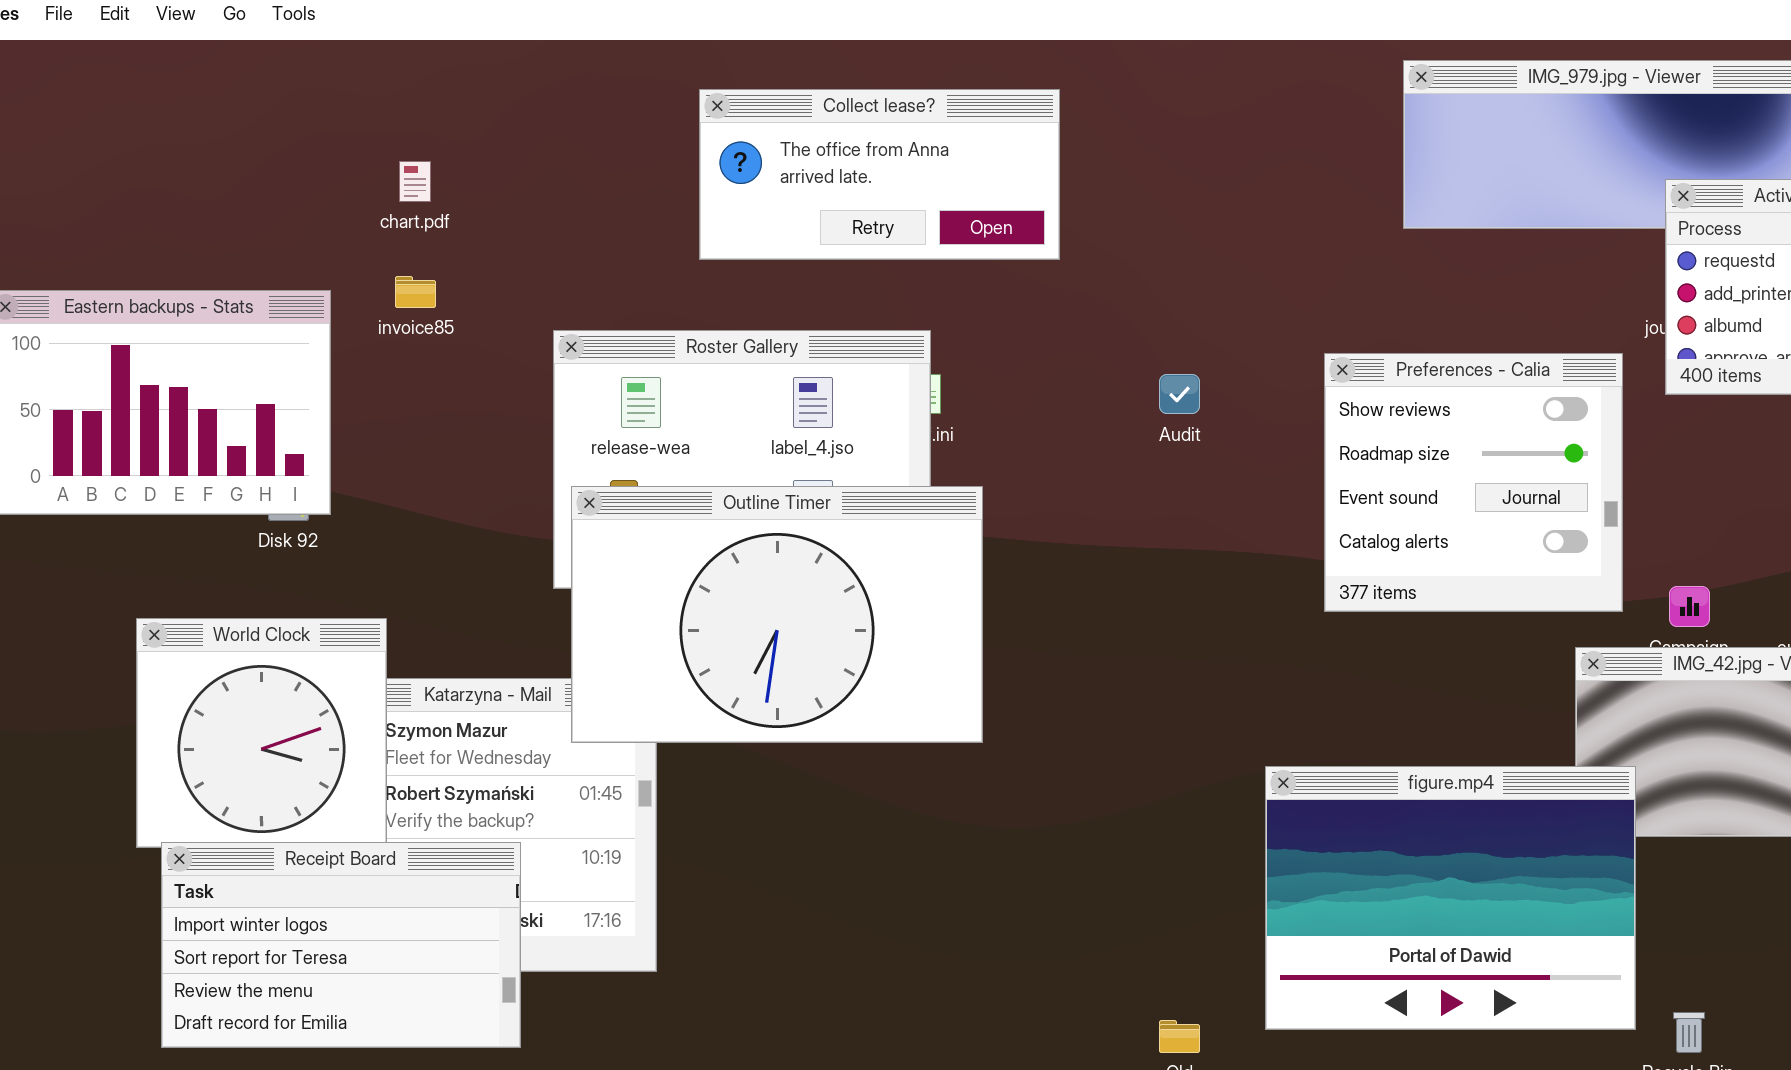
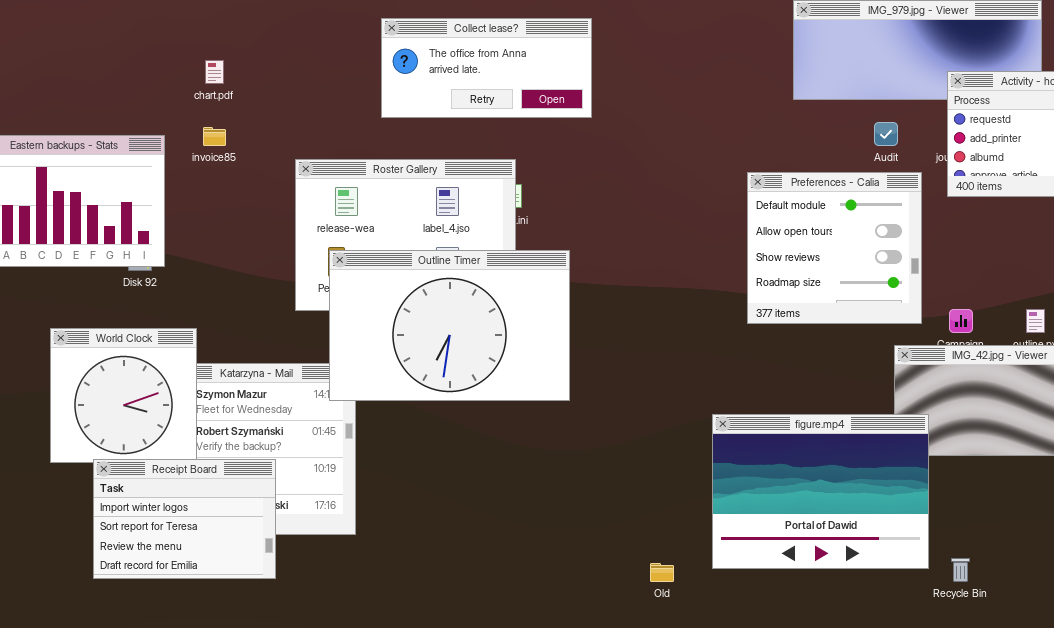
Preferences - Calia: [1324,353,1623,612] -> [747,172,922,324], scrolled up 2 rows
Audit: [1159,374,1200,414] -> [874,122,898,146], moved
Outline Timer: [571,486,983,743] -> [329,250,570,401], moved
Receipt Board: [161,842,521,1048] -> [93,459,276,579], resized

